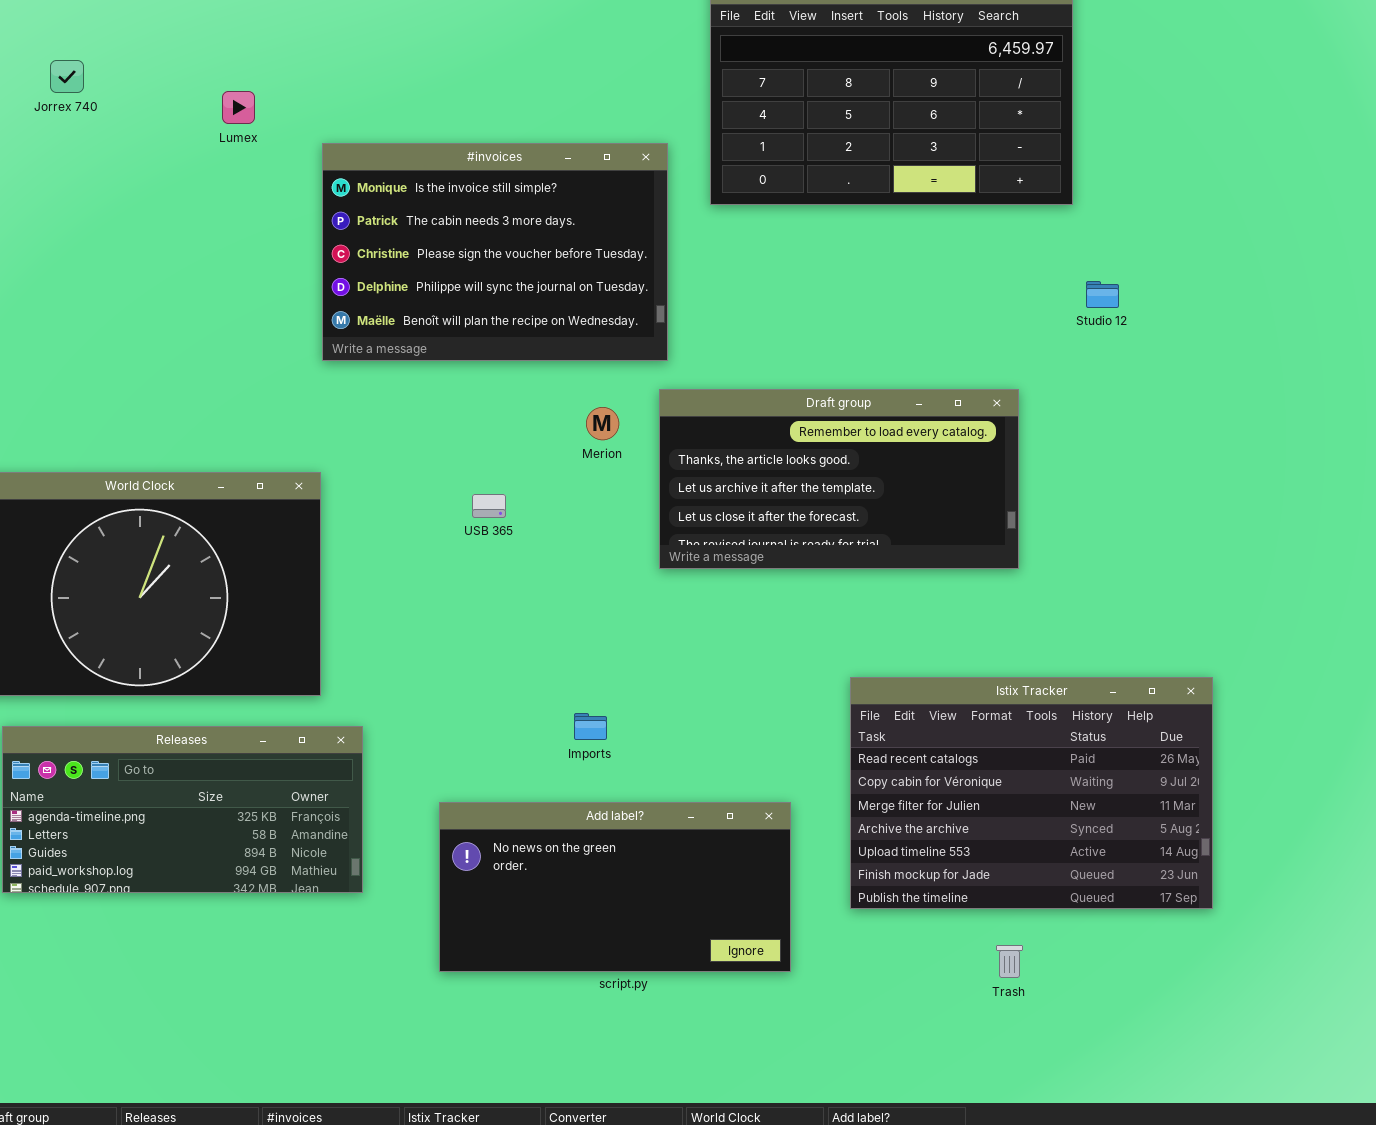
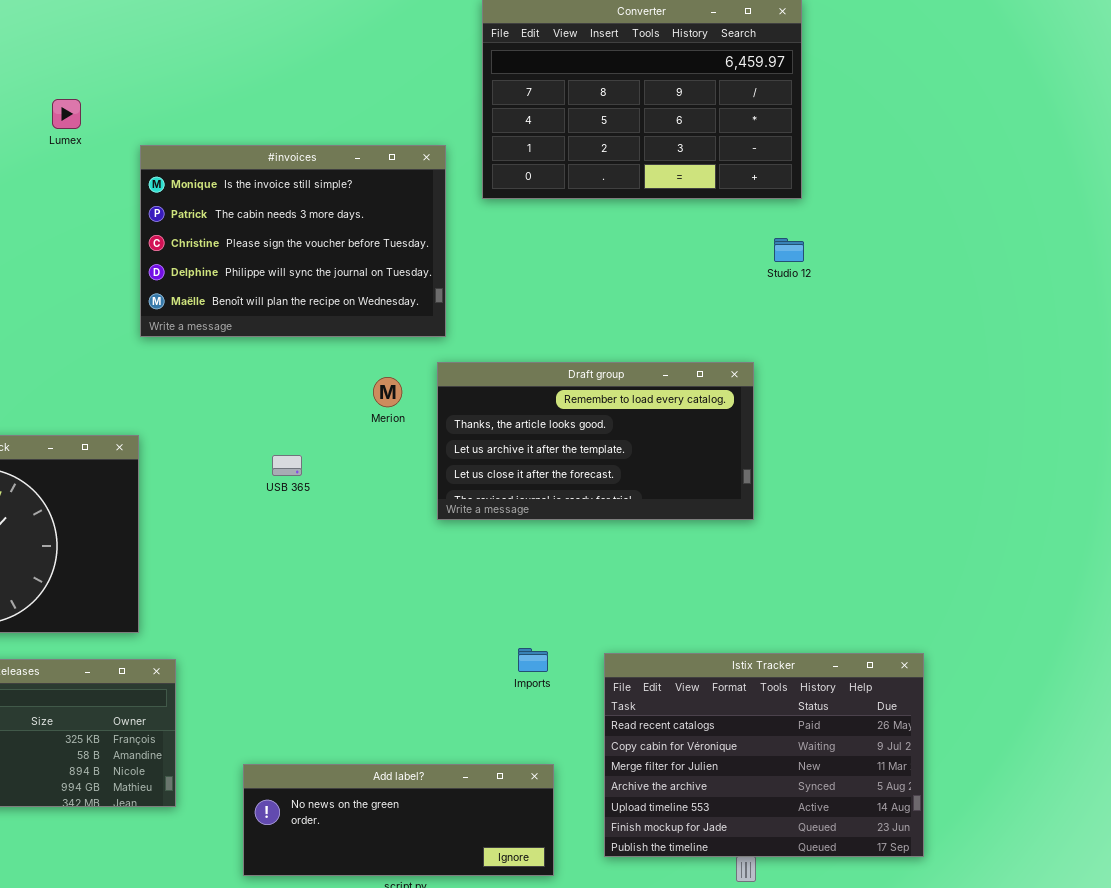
Studio 12: [1086,281,1119,308] -> [774,238,804,262], moved
Istix Tracker: [850,677,1213,909] -> [604,653,924,857], moved
Imports: [574,713,607,740] -> [518,648,548,672], moved
Add label?: [439,802,791,972] -> [243,764,554,876], resized

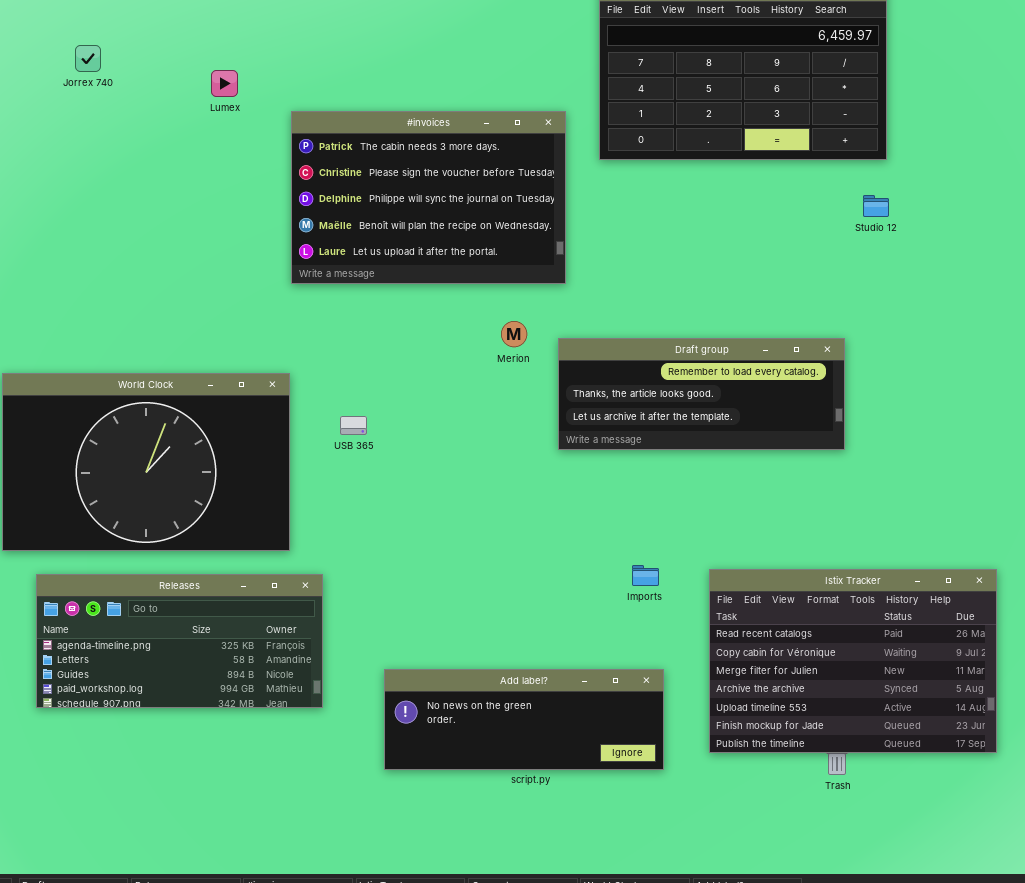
#invoices: [140,145,446,337] -> [291,111,566,284], scrolled down 1 row
Draft group: [437,362,754,520] -> [558,338,845,450], resized
USB 365: [272,455,302,476] -> [340,416,367,435], moved

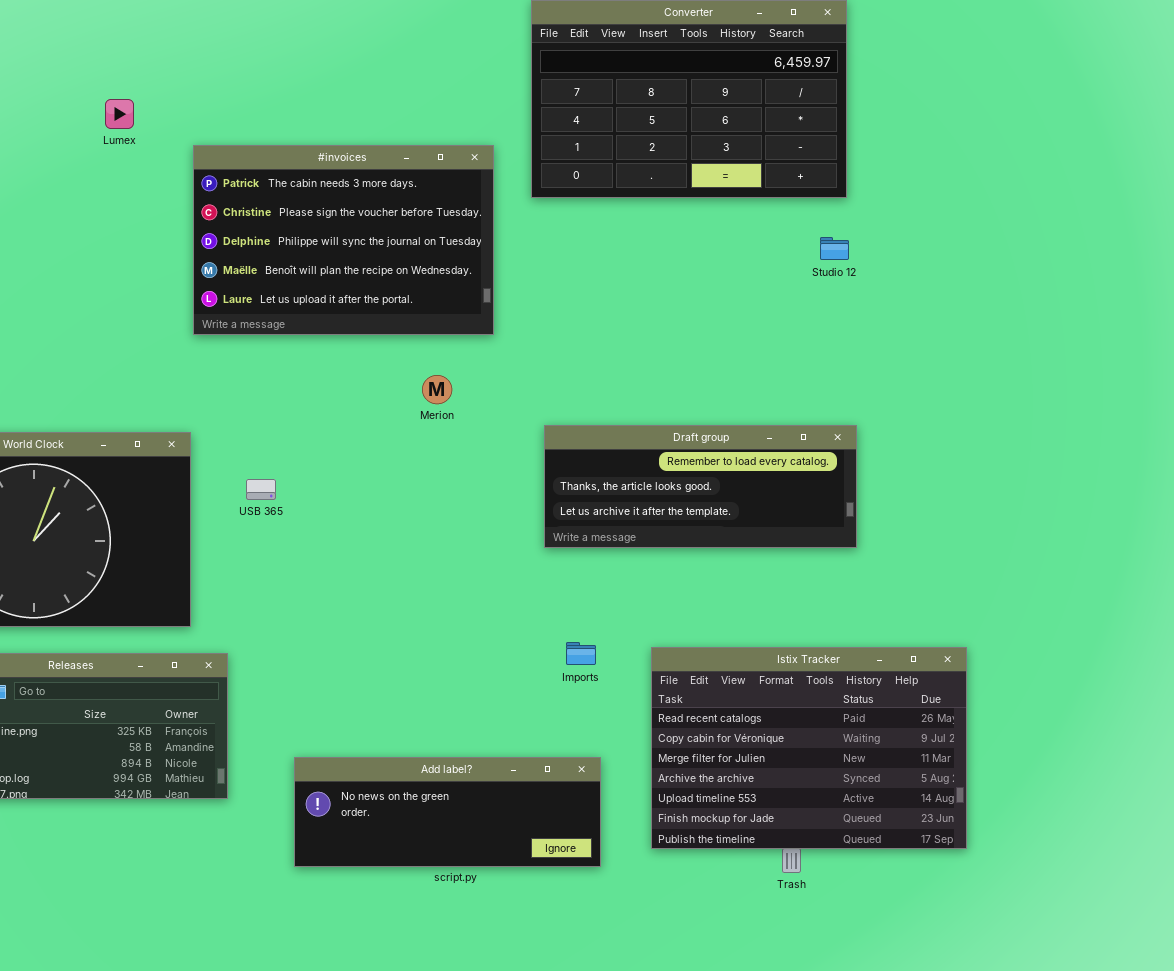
Draft group: [558,338,845,450] -> [544,425,857,548], moved

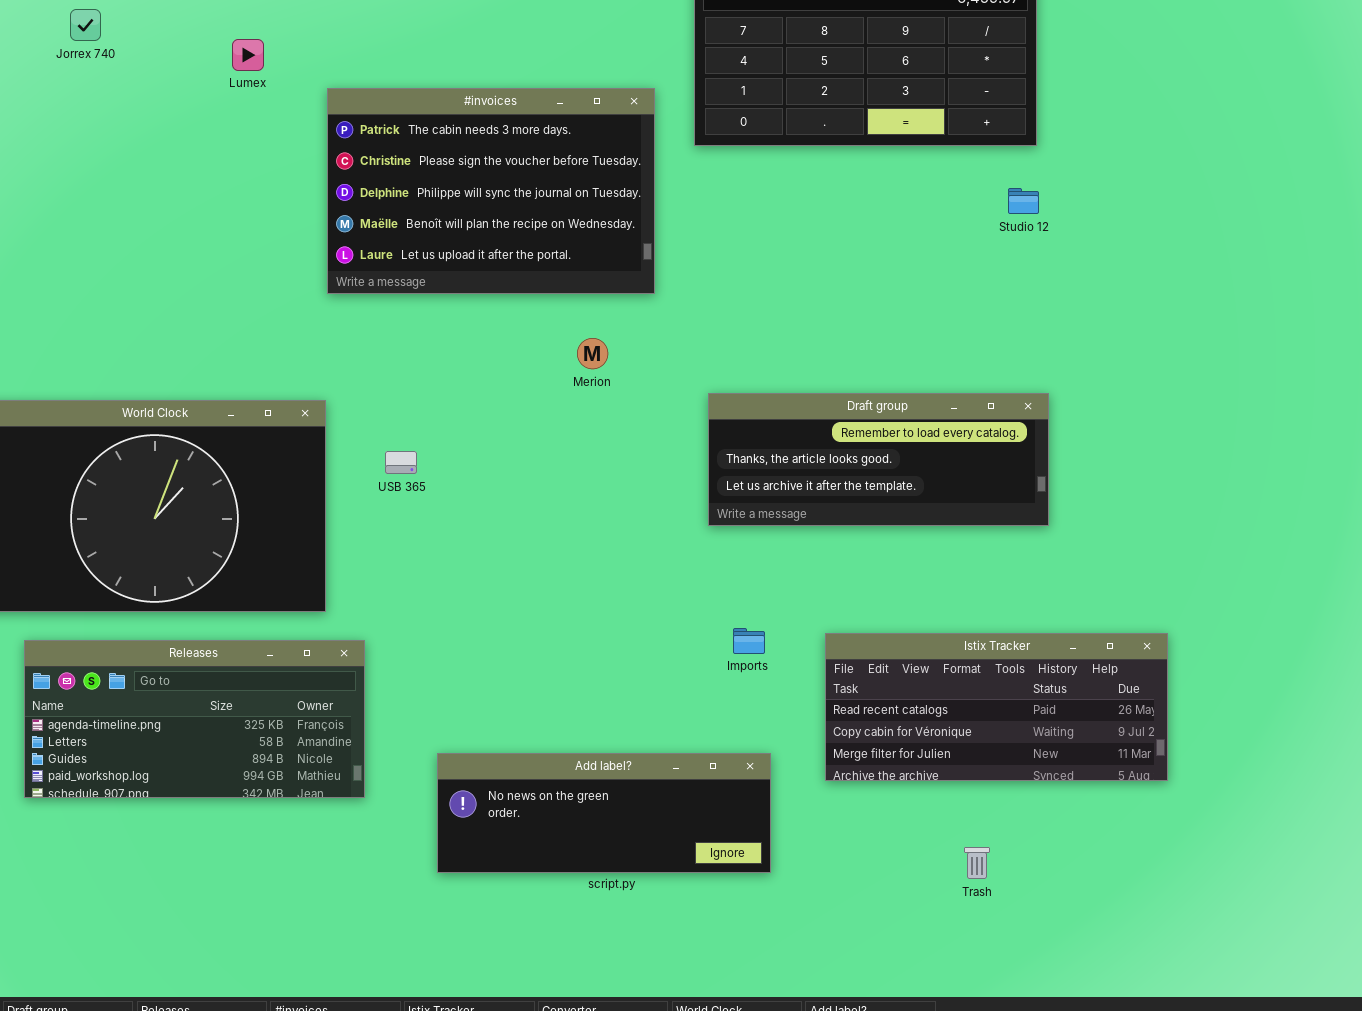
Istix Tracker: [651,647,967,849] -> [825,633,1168,781], resized

